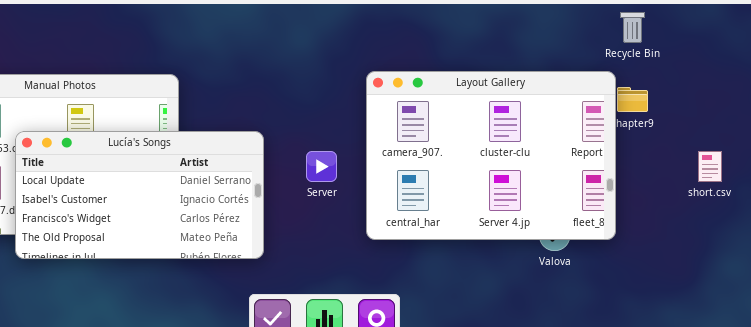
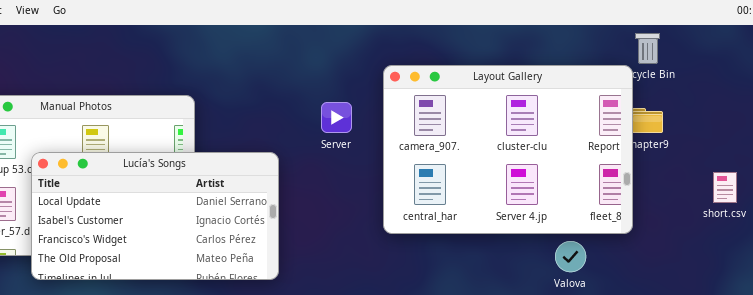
Layout Gallery: [366,71,616,240] -> [383,65,633,234], moved
Server: [306,151,337,182] -> [321,102,352,133], moved

